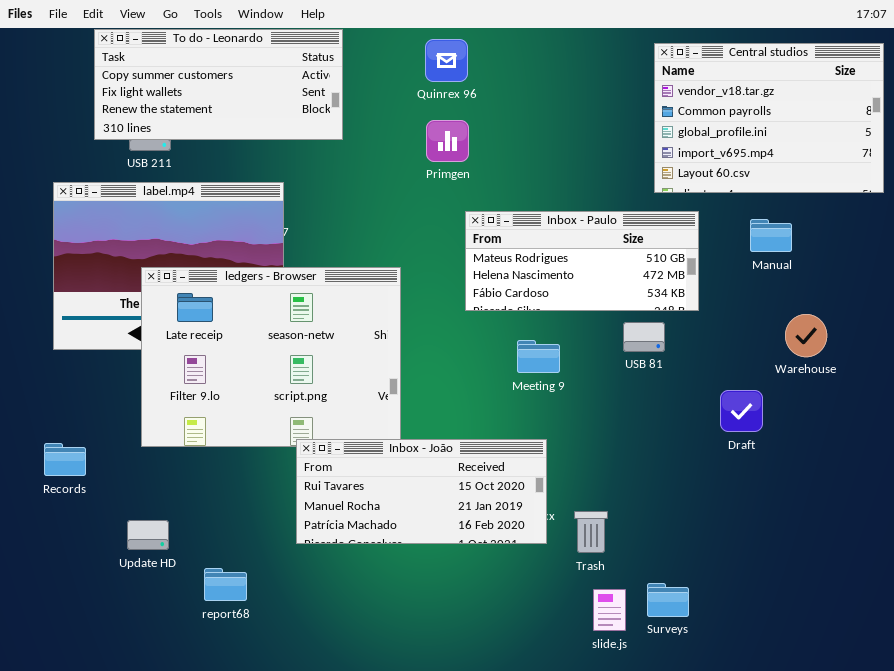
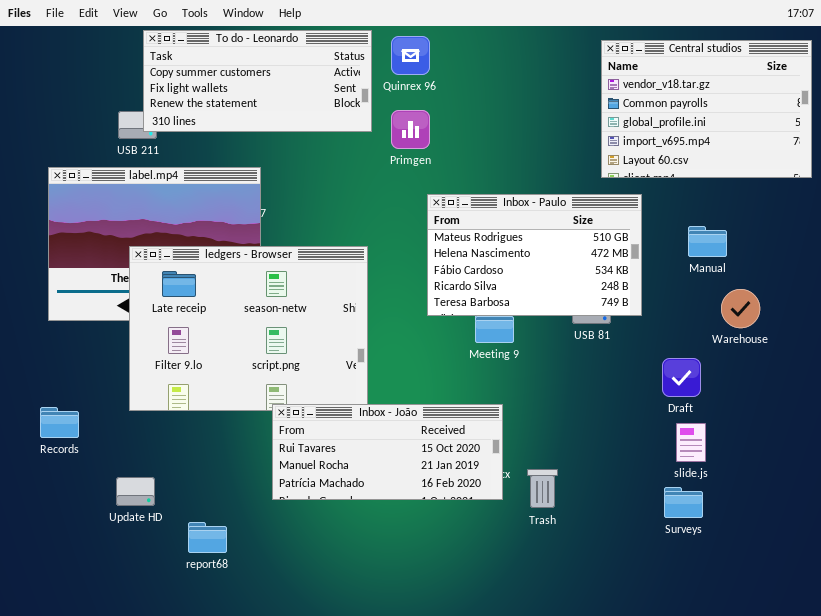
To do - Leonardo: [94,29,343,140] -> [143,30,372,132], moved
Inbox - Paulo: [465,211,699,311] -> [427,194,642,316], resized
Manual: [750,219,792,252] -> [688,226,727,257], moved
Surveys: [647,583,689,617] -> [664,487,703,518], moved
slide.js: [593,589,626,631] -> [676,423,706,462], moved

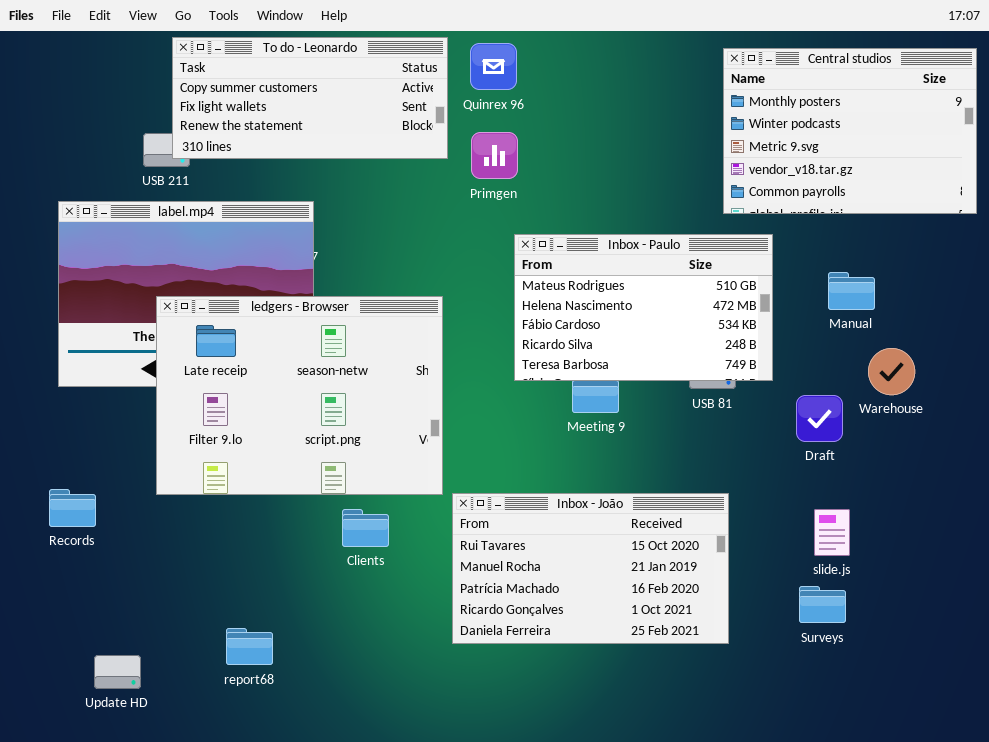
Central studios: [601,40,812,178] -> [723,48,977,214], scrolled up 3 rows
Draft: [662,358,701,397] -> [796,395,843,442], moved
Inbox - João: [272,404,503,500] -> [452,493,729,644], moved, resized
Update HD: [116,477,155,506] -> [94,655,141,689], moved

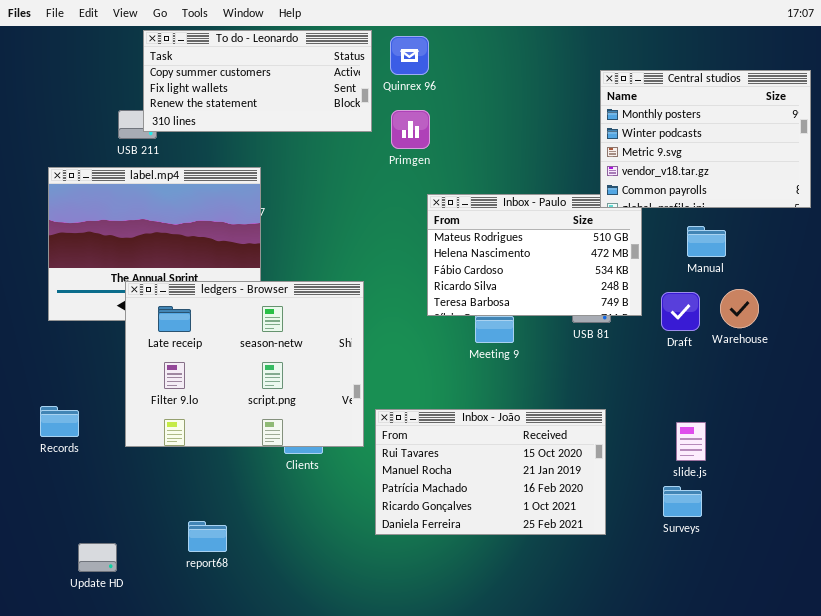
Central studios: [723,48,977,214] -> [600,70,811,208], moved
ledgers - Browser: [156,296,443,495] -> [125,281,364,447], moved
Draft: [796,395,843,442] -> [661,292,700,331], moved

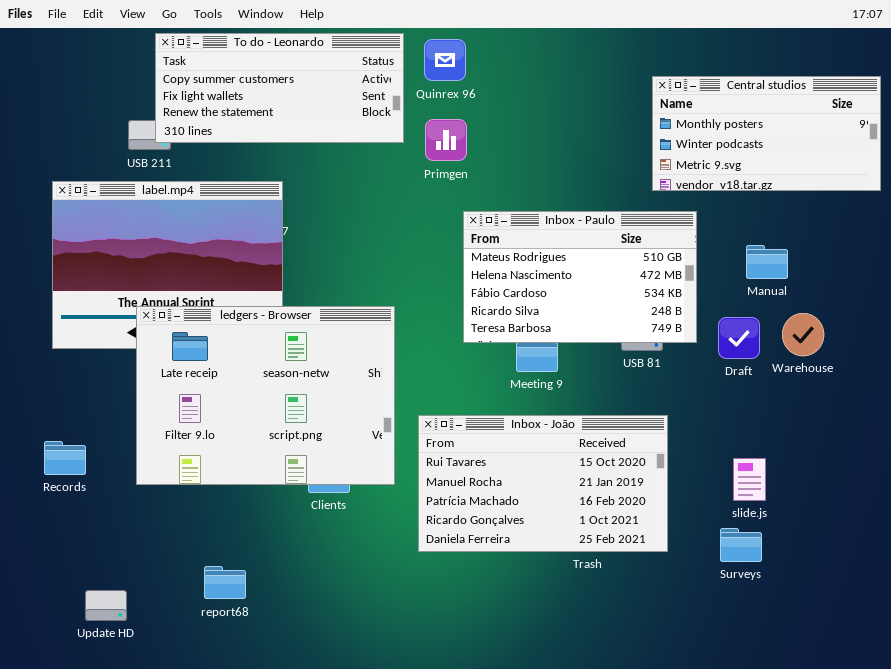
Central studios: [600,70,811,208] -> [652,76,881,191], resized
Inbox - João: [375,409,606,535] -> [418,415,668,552], moved

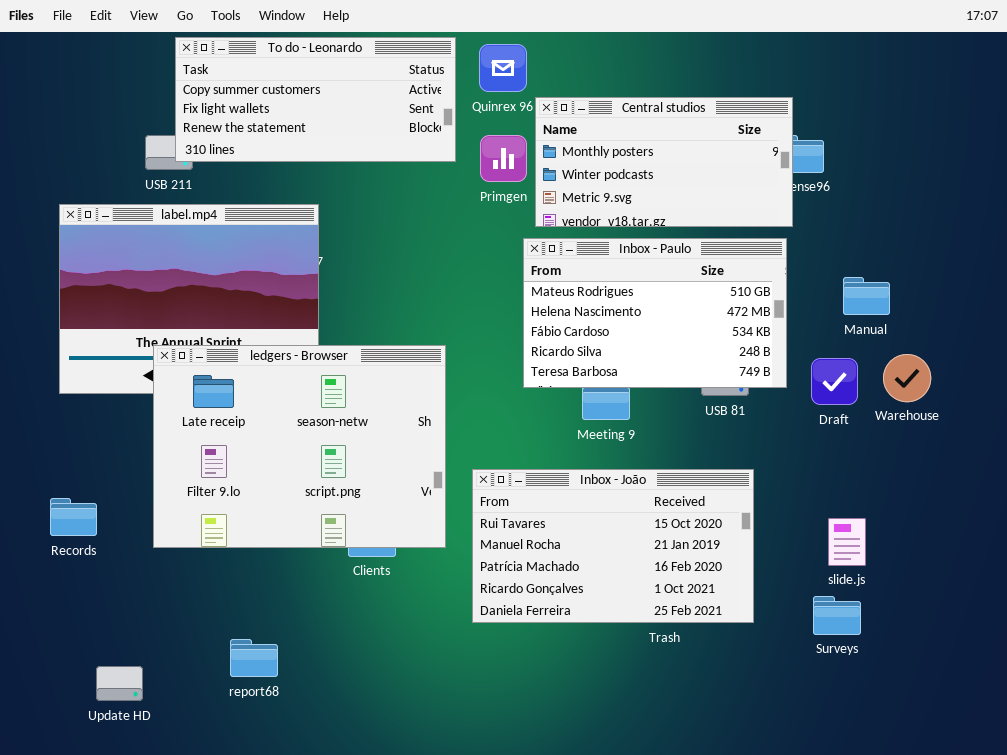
Central studios: [652,76,881,191] -> [535,97,793,227], moved

